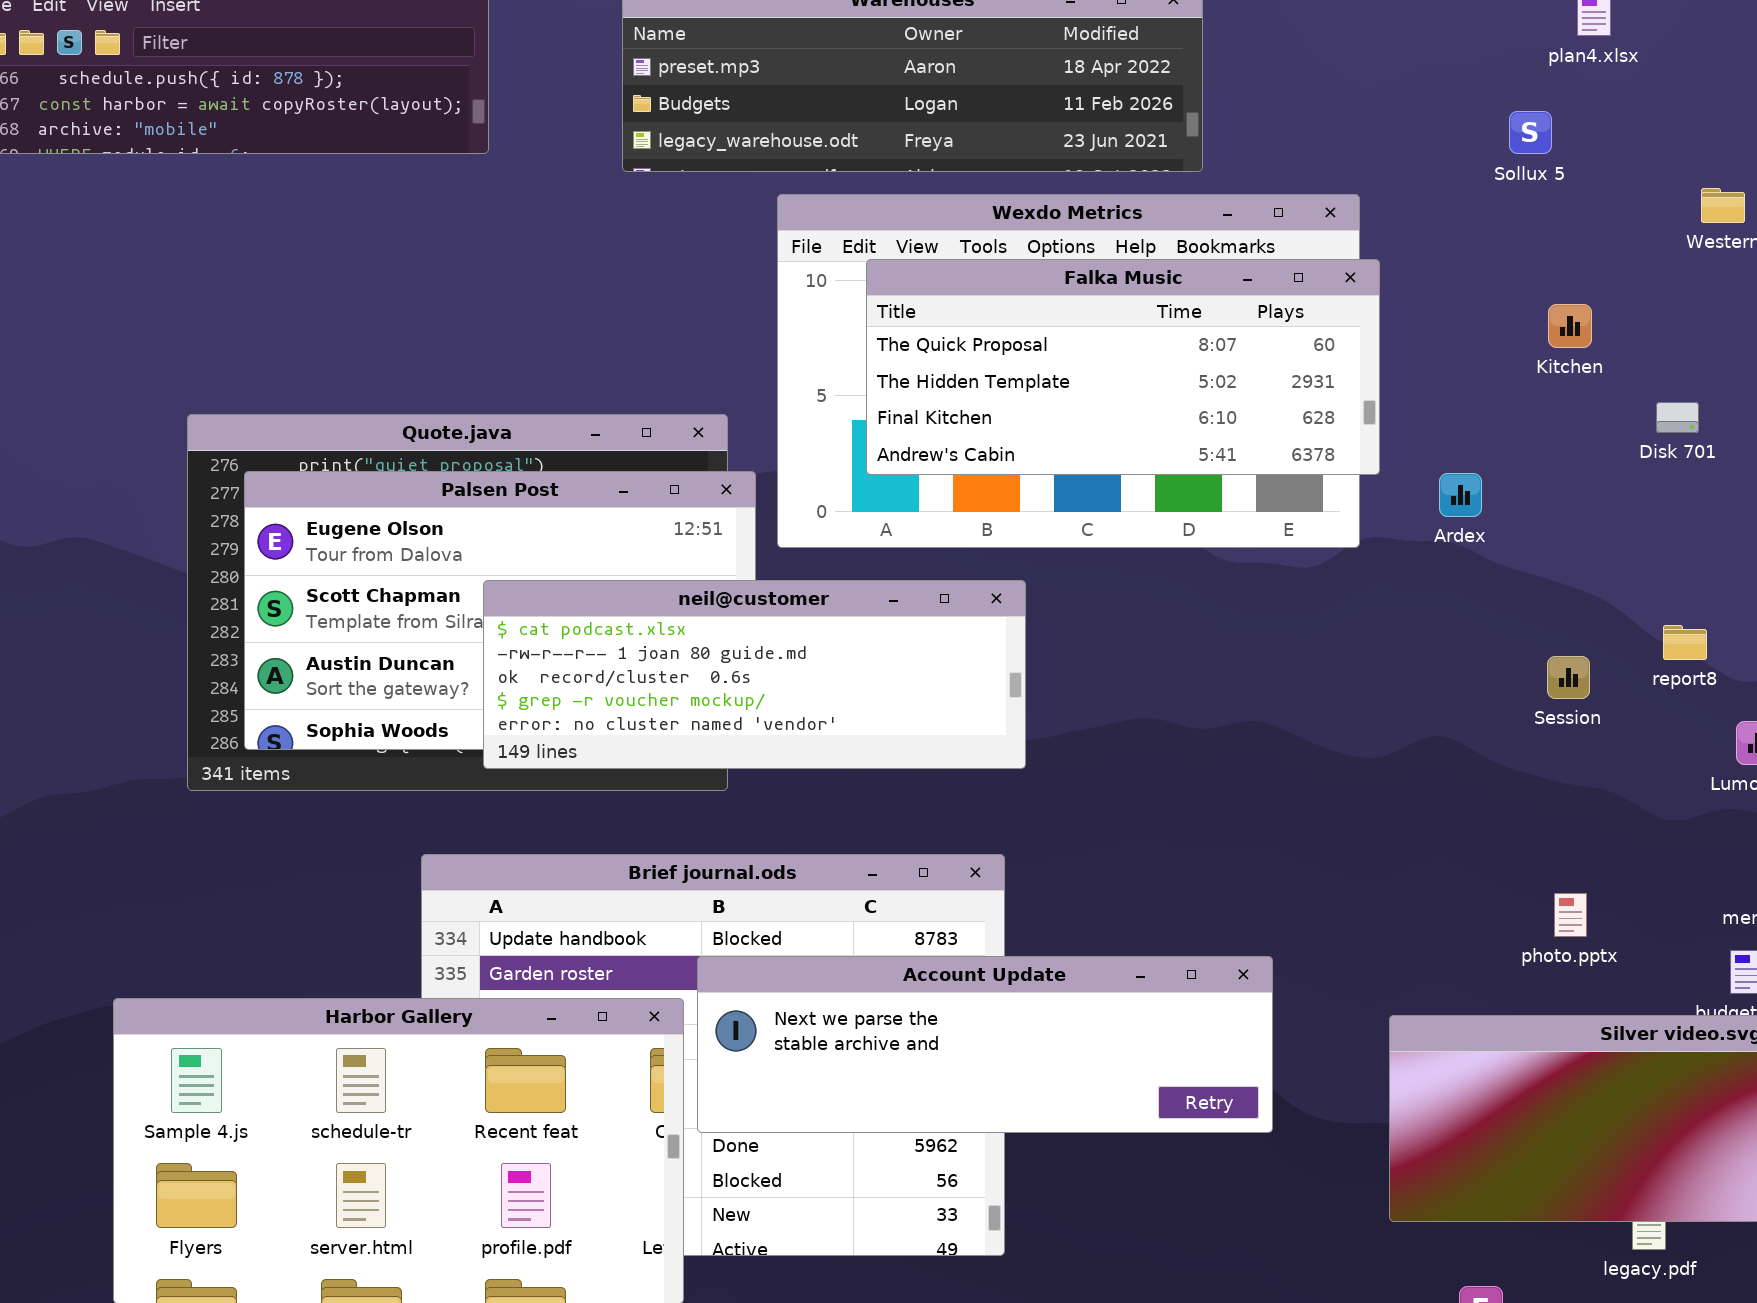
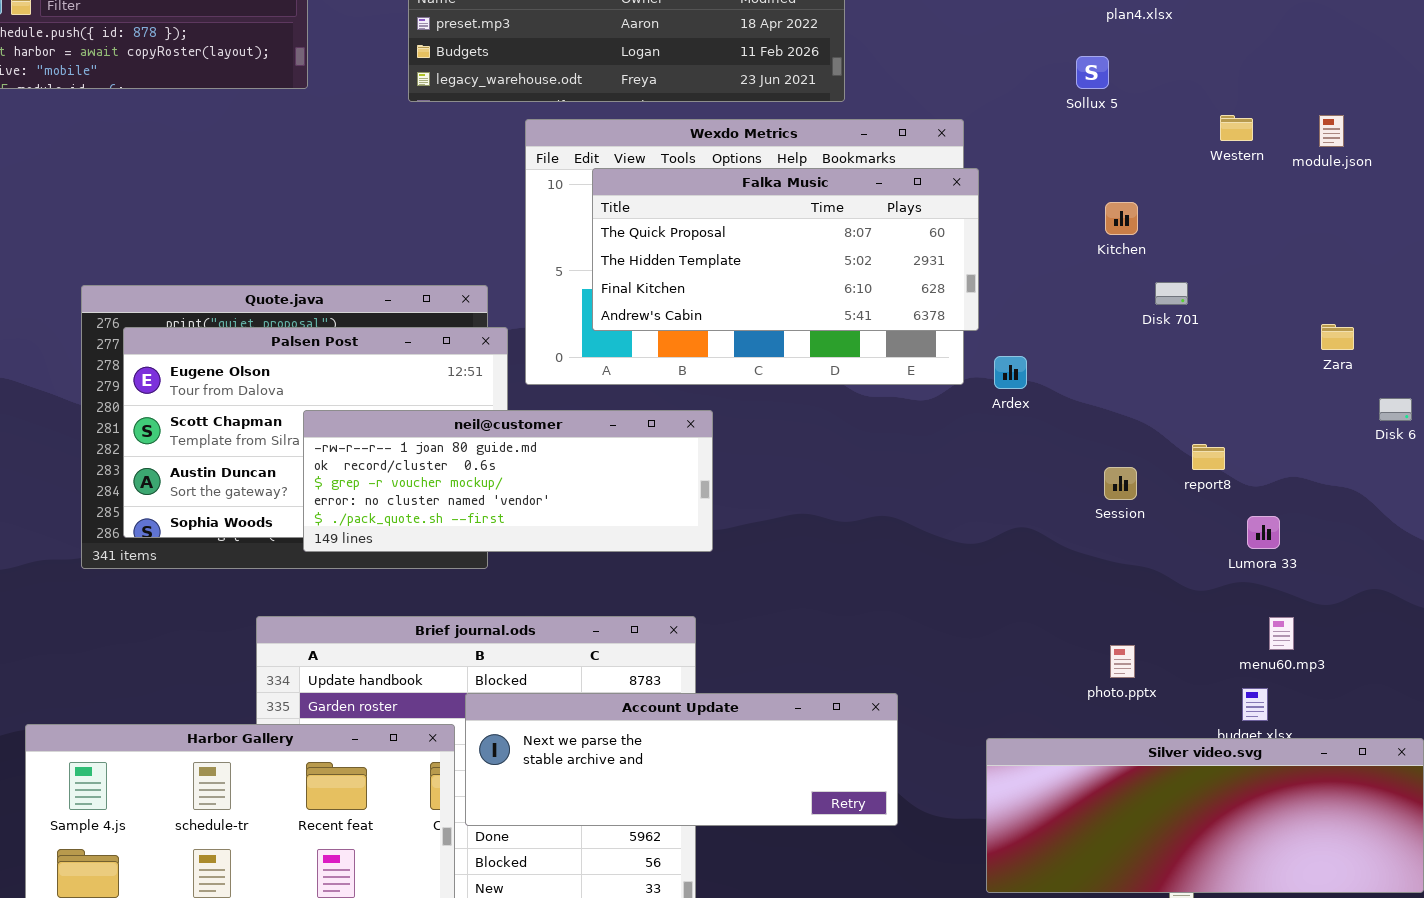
Disk 701: [1656,402,1699,433] -> [1155,282,1188,305], moved
Ardex: [1439,473,1482,517] -> [994,356,1027,389], moved
neil@customer: [483,580,1026,769] -> [303,410,713,552], scrolled down 1 row

